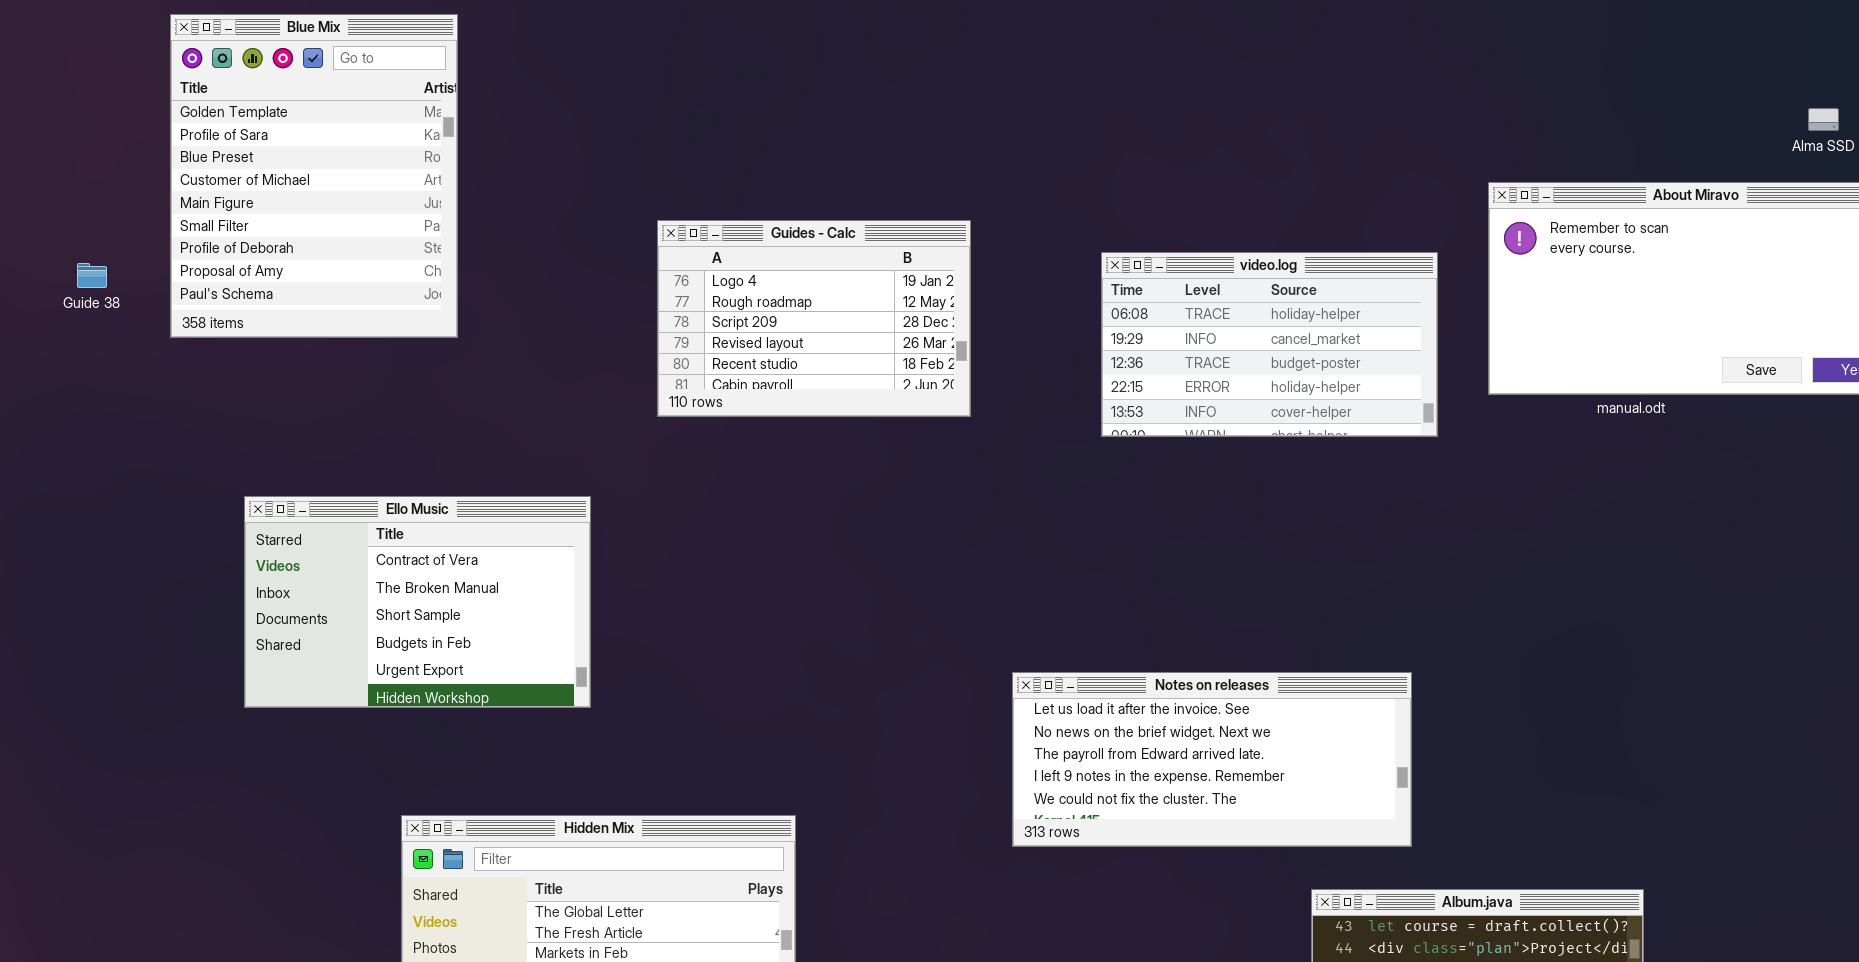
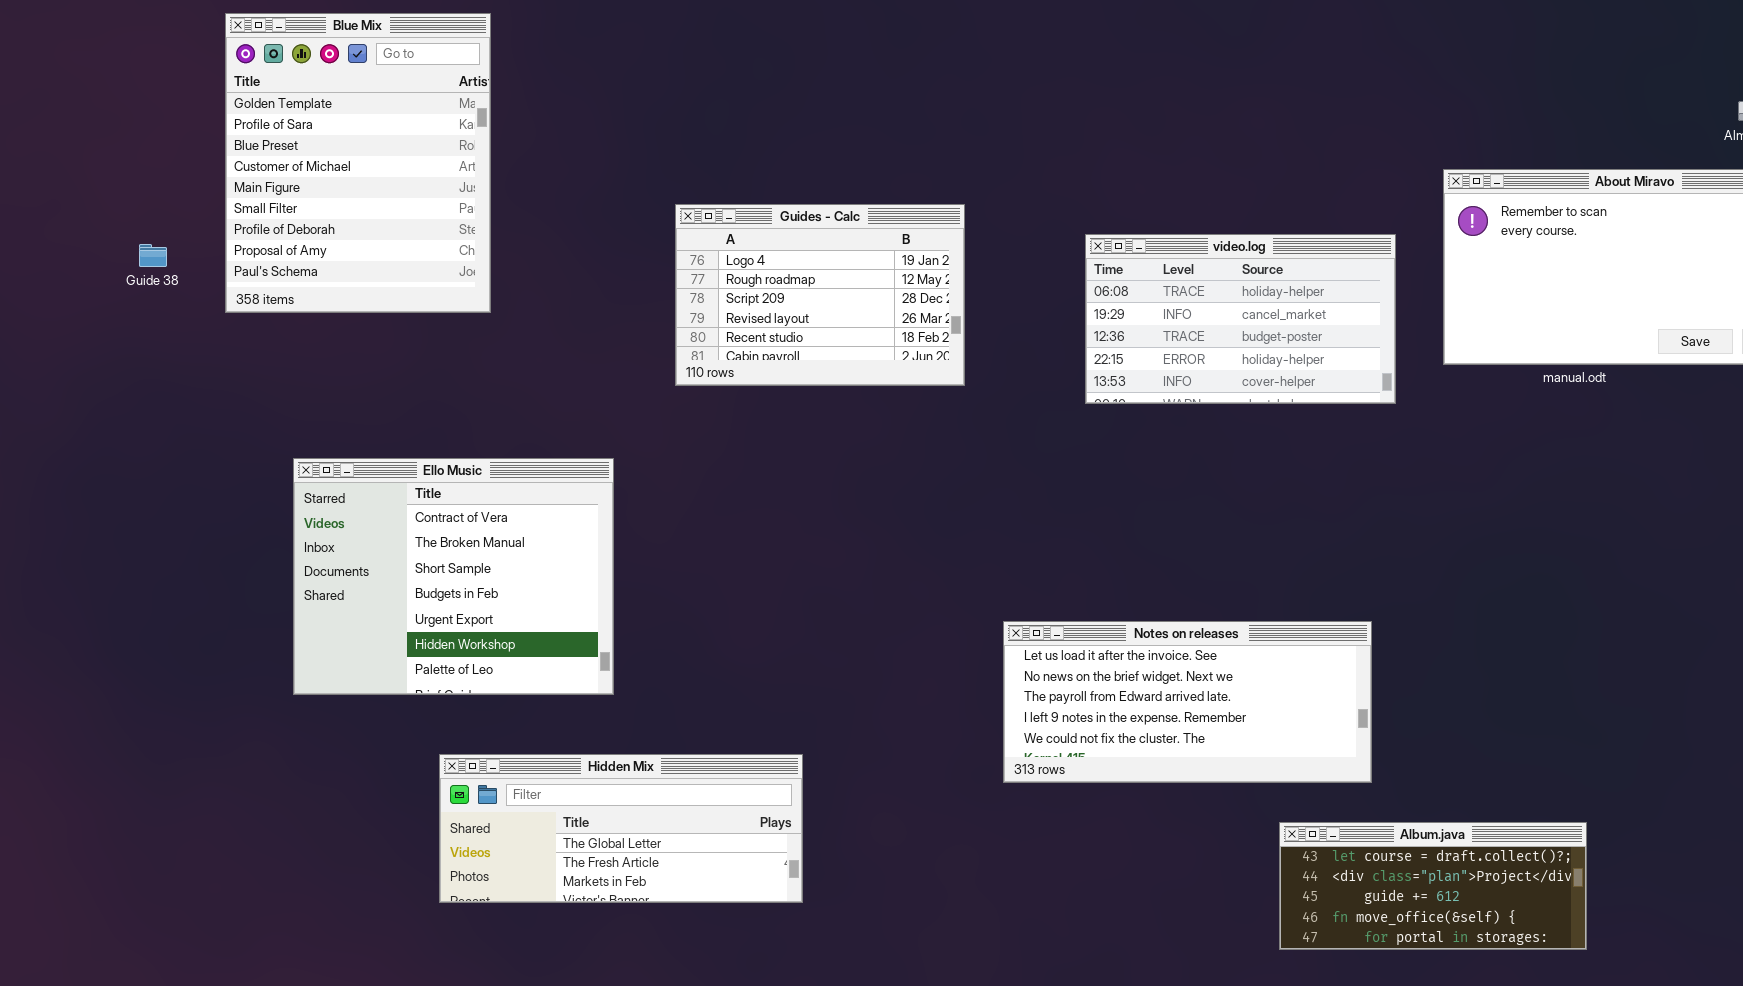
Ello Music: [244,496,591,708] -> [293,458,614,695], resized

